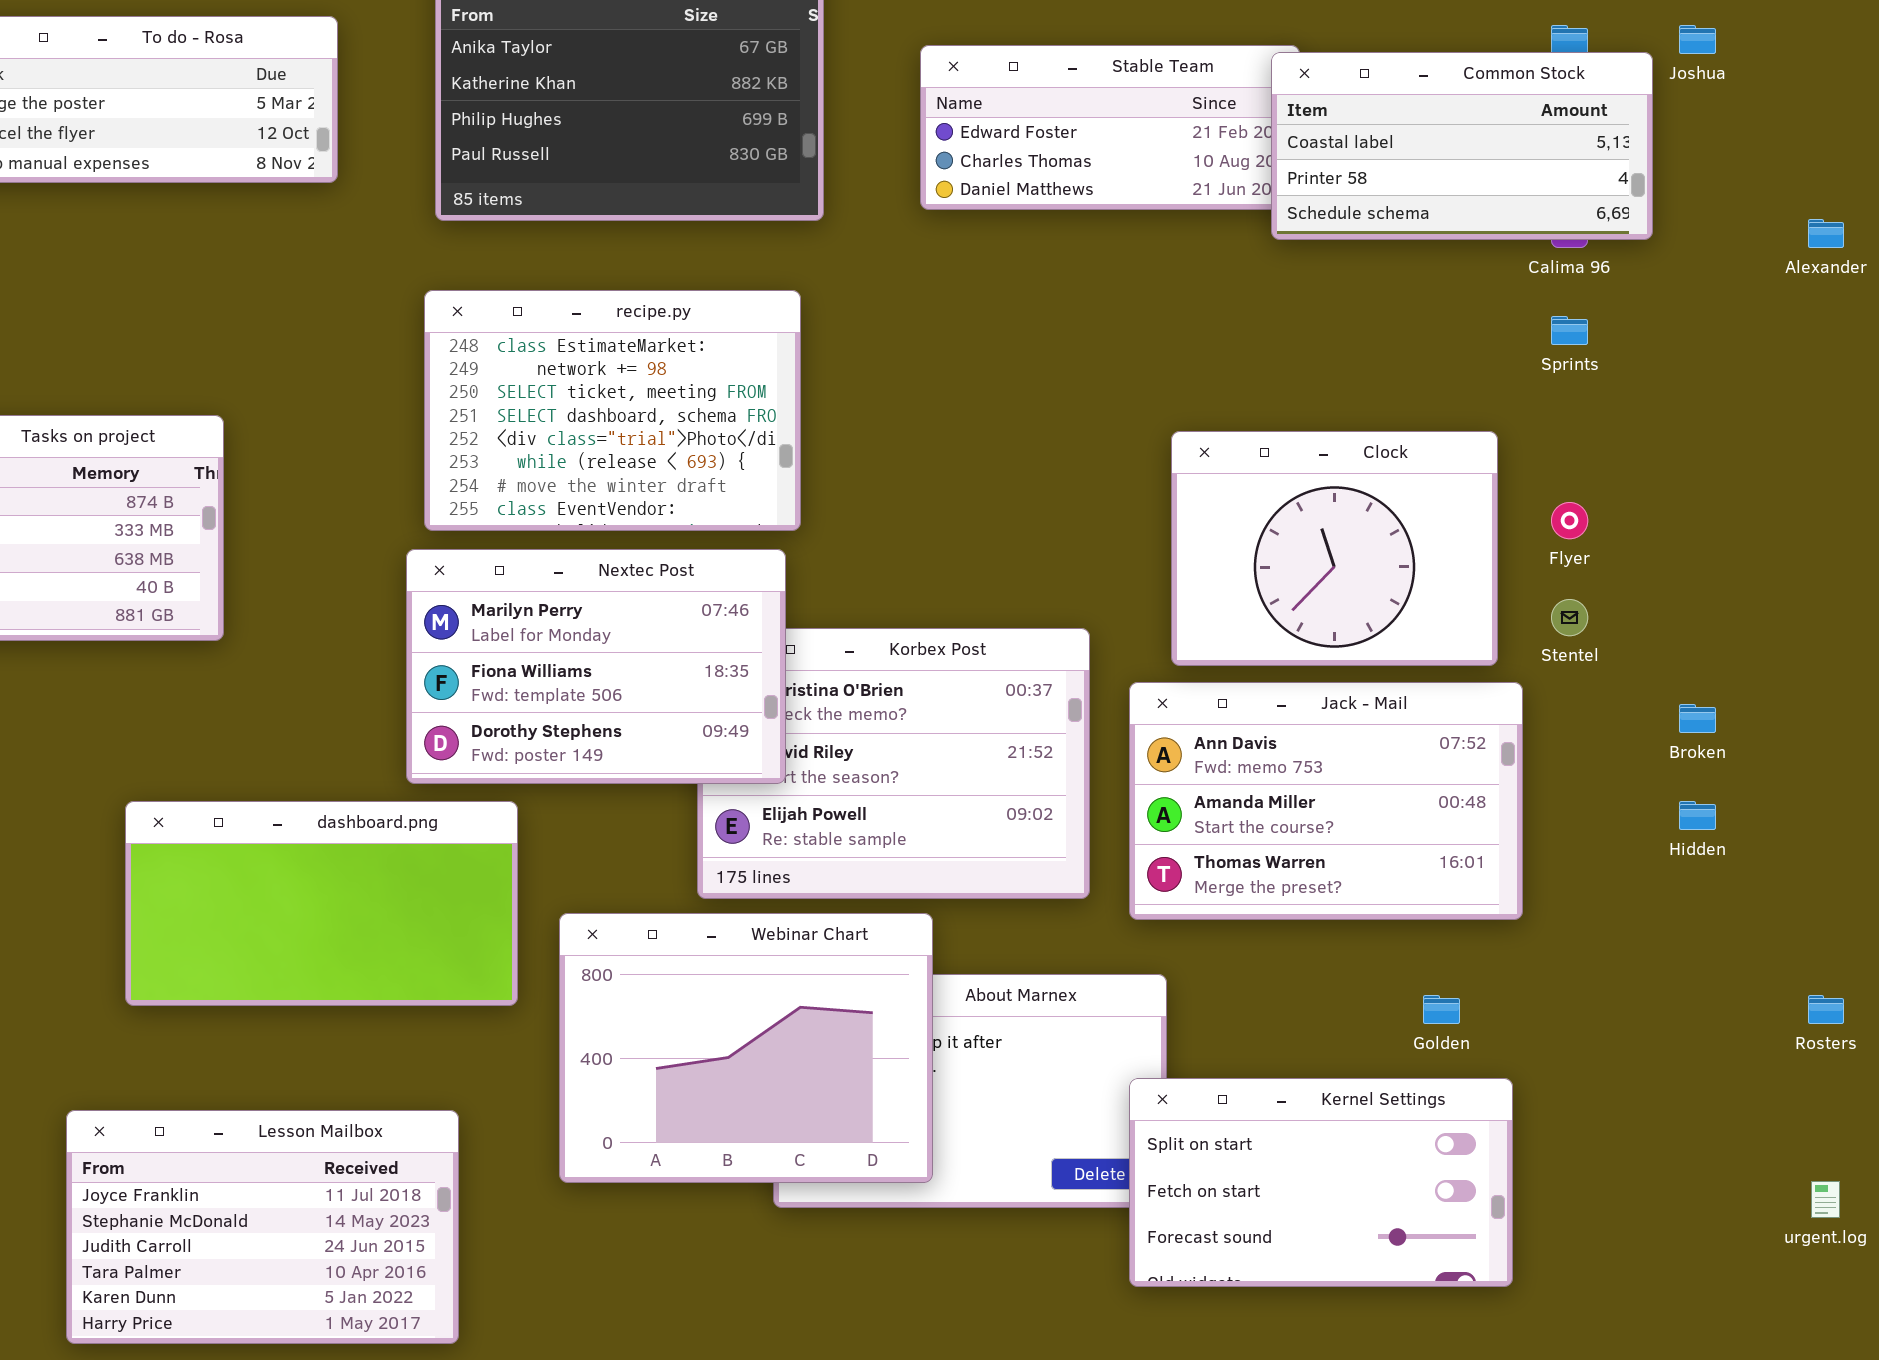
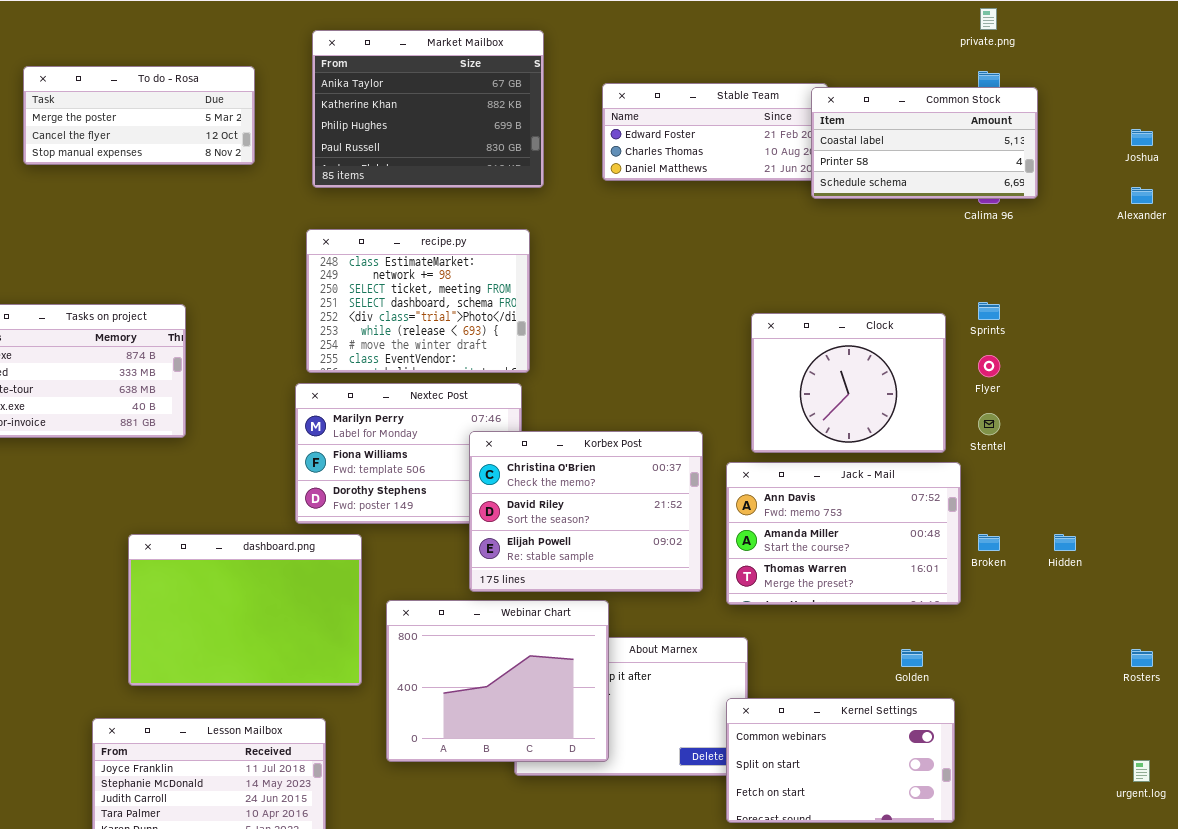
Joshua: [1679,25,1716,54] -> [1131,129,1153,146], moved
Sprints: [1551,316,1588,345] -> [978,302,1000,320], moved
Korbex Post: [697,628,1090,899] -> [469,431,703,592], raised
Broken: [1679,704,1716,733] -> [978,534,1000,551], moved
dashboard.png: [125,801,518,1006] -> [128,534,362,686], resized
Kernel Settings: [1129,1078,1513,1287] -> [726,698,955,823], scrolled up 1 row

